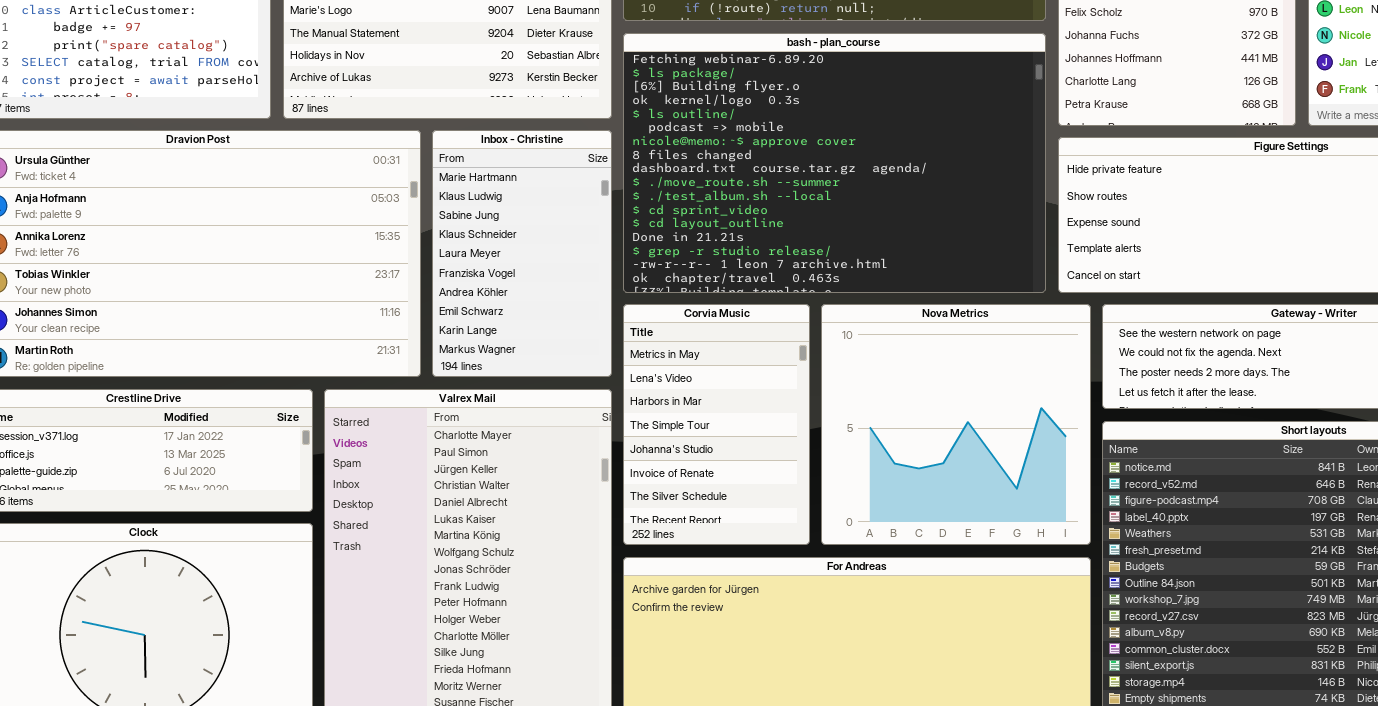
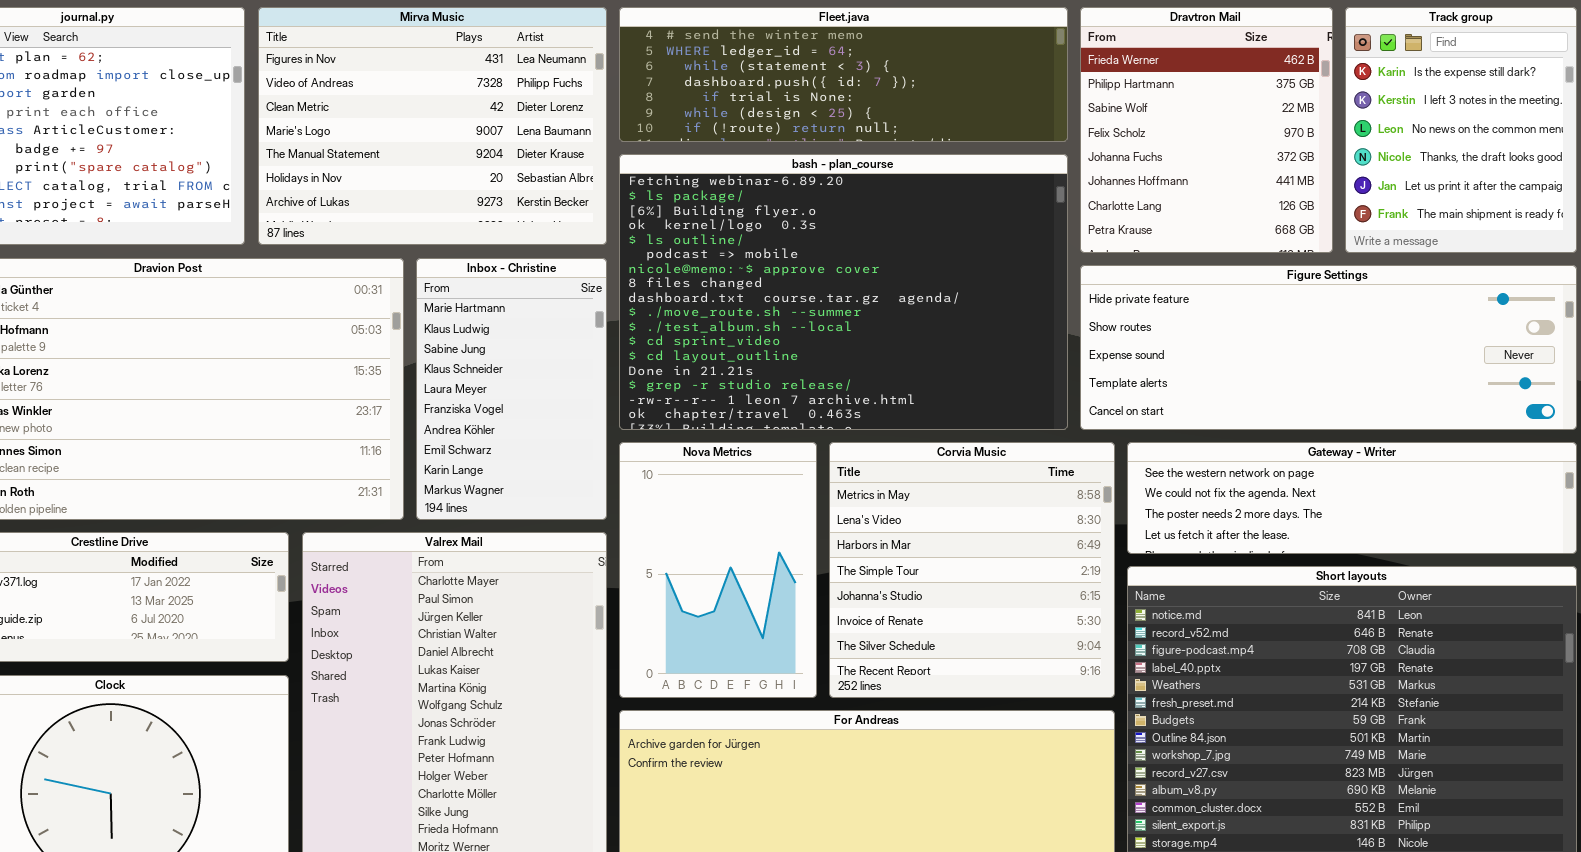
Corvia Music: [623,304,810,545] -> [829,442,1115,698], moved, resized
Nova Metrics: [821,304,1091,545] -> [619,442,817,698], moved, resized

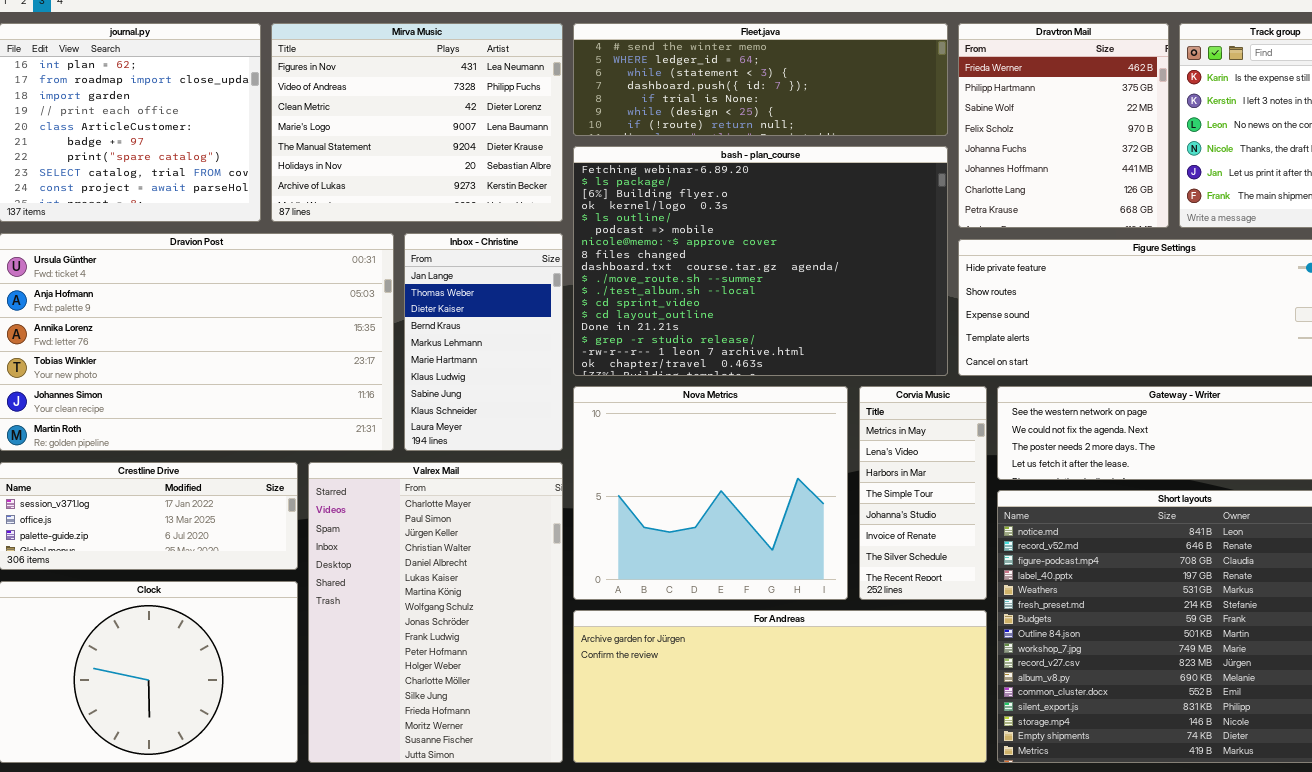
Inbox - Christine: [416,258,607,520] -> [404,233,563,451], scrolled up 5 rows
Nova Metrics: [619,442,817,698] -> [573,386,848,600], resized
Corvia Music: [829,442,1115,698] -> [859,386,987,600], resized

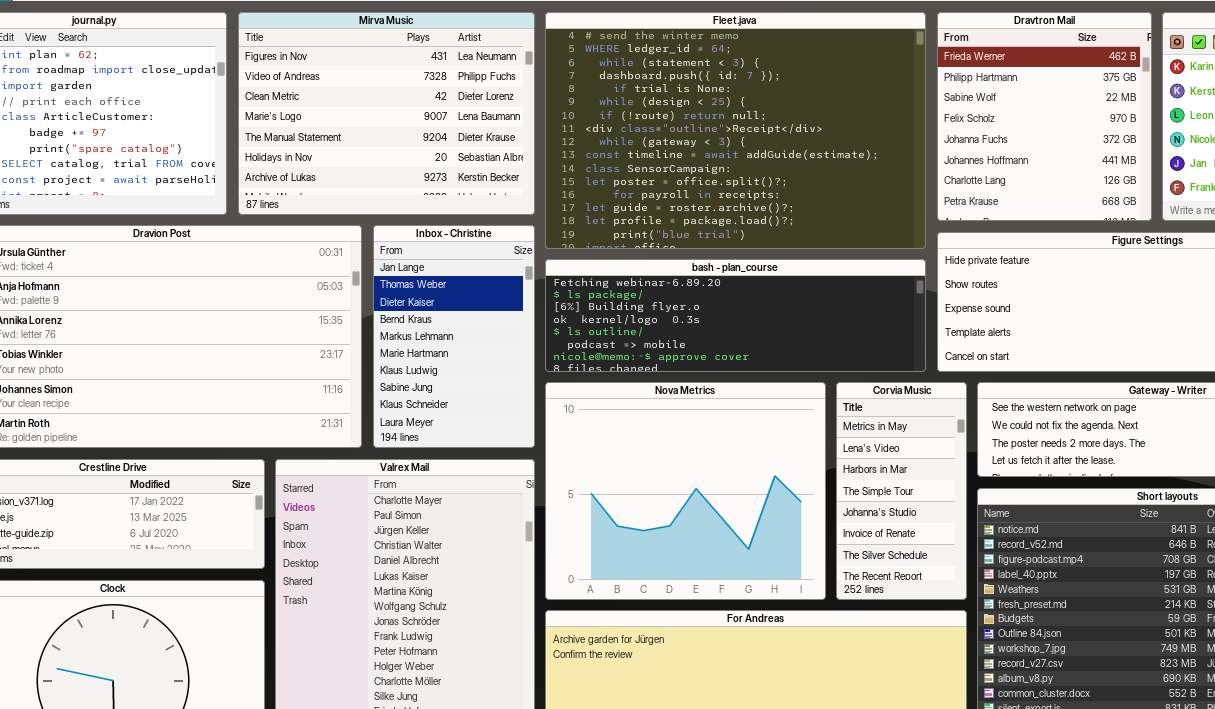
Fleet.java: [573,23,948,136] -> [545,12,926,249], resized
bash - plan_course: [573,146,948,376] -> [545,259,926,372], resized

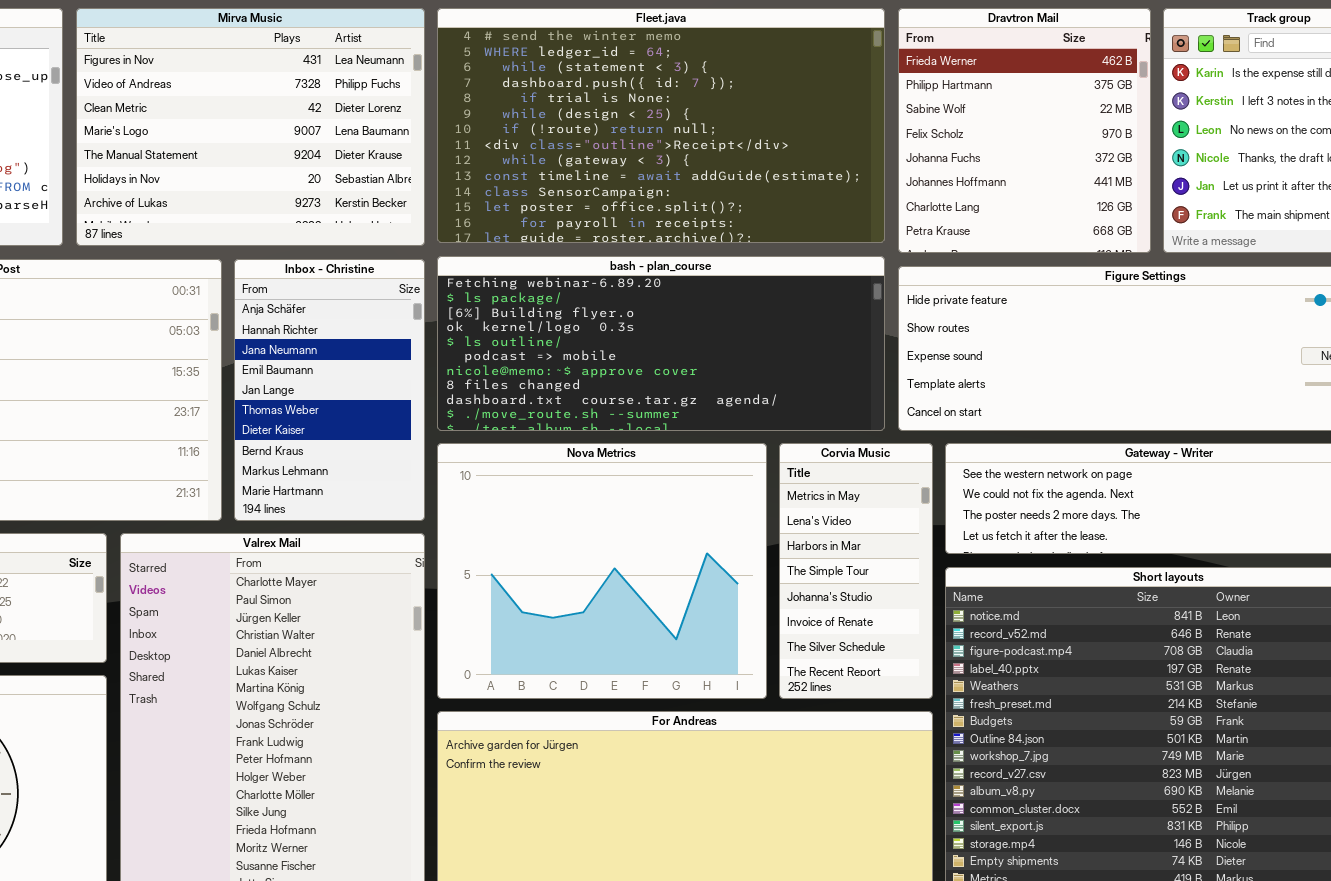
Fleet.java: [545,12,926,249] -> [437,8,885,243], resized
Inbox - Christine: [373,225,535,448] -> [234,259,425,521], scrolled up 4 rows
bash - plan_course: [545,259,926,372] -> [437,256,885,431], resized

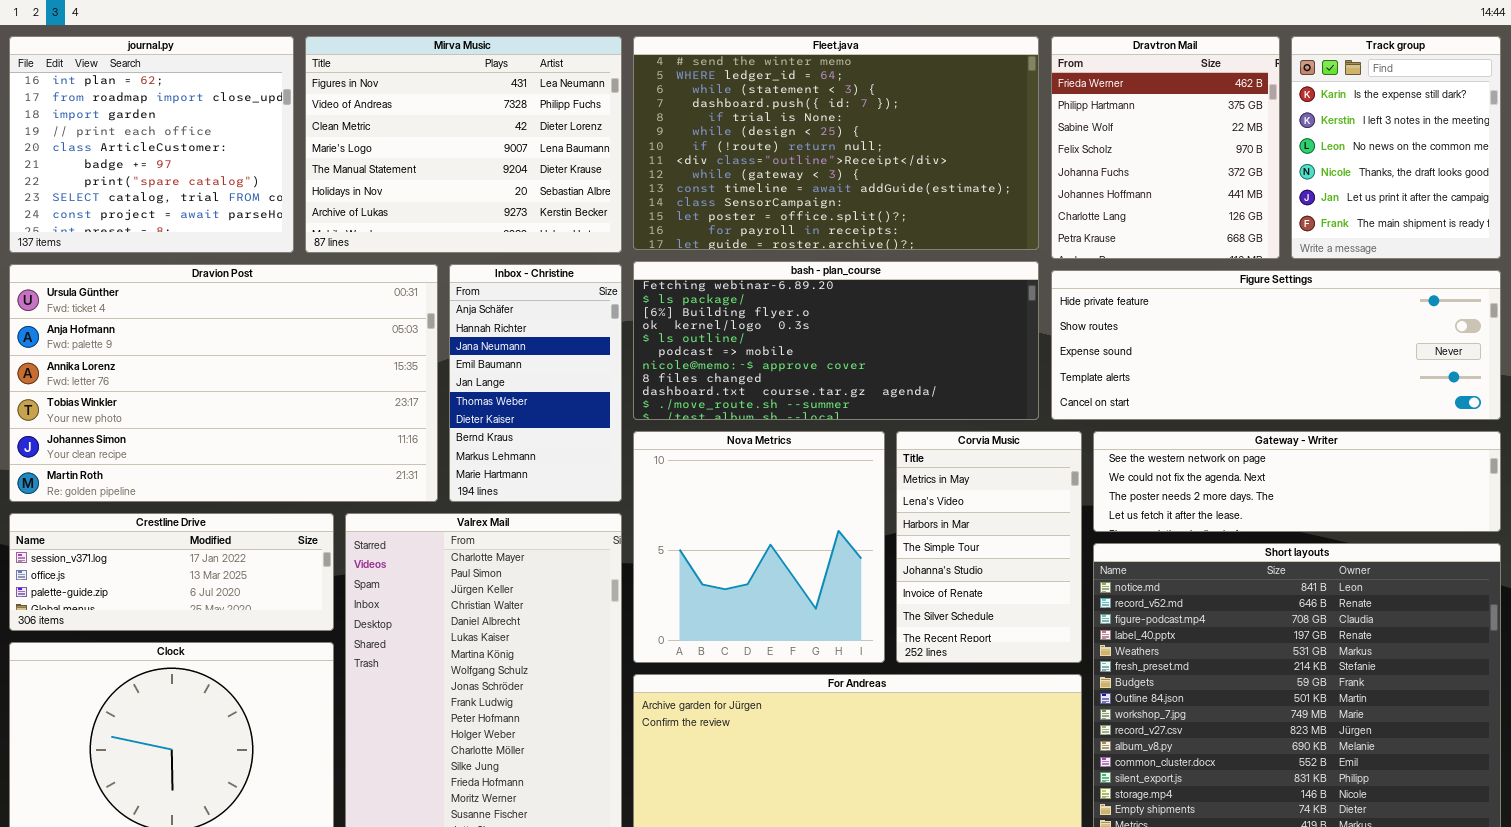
Nova Metrics: [437,443,767,699] -> [633,431,885,663], resized
Corvia Music: [779,443,933,699] -> [896,431,1082,663], resized

